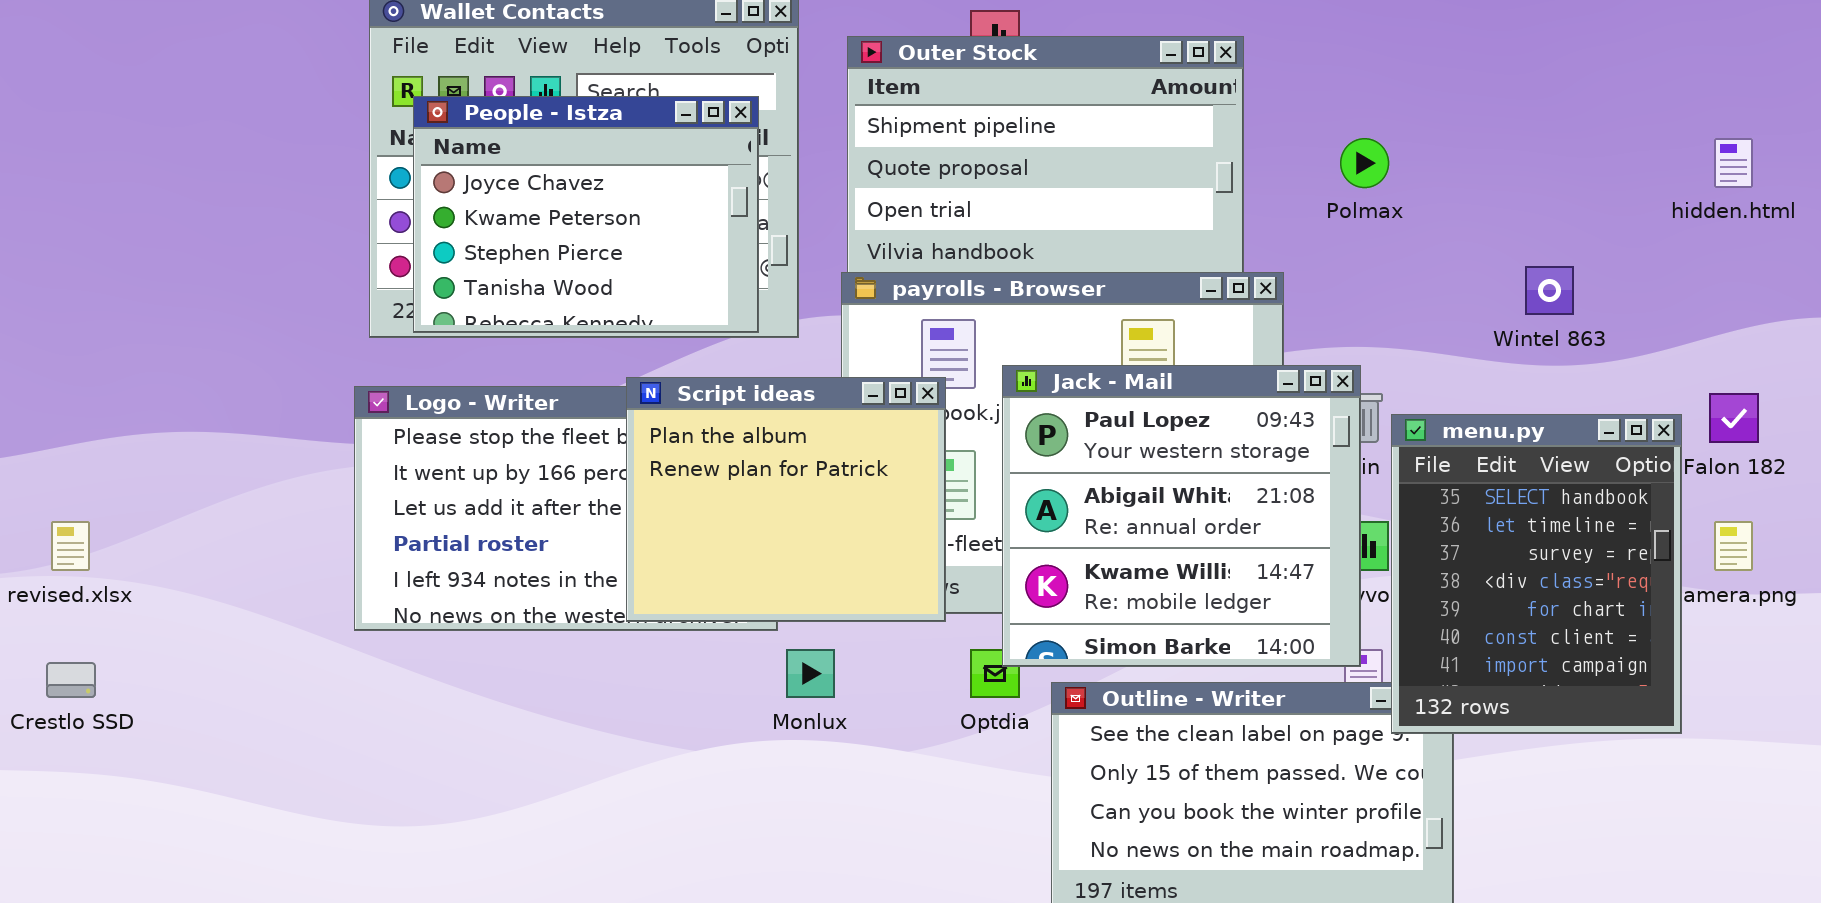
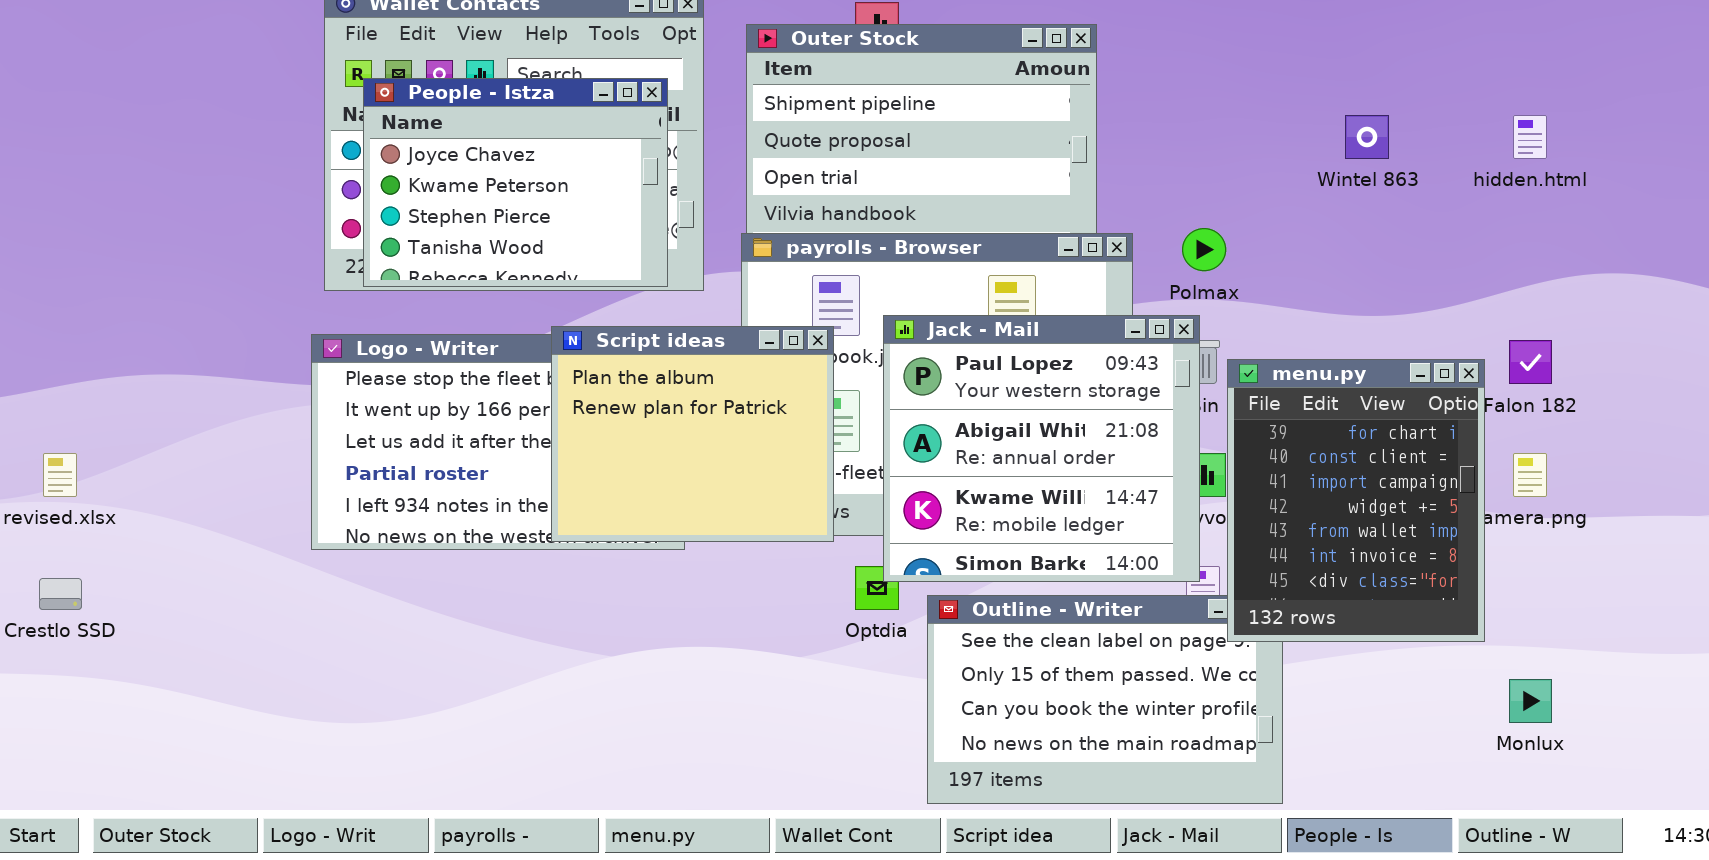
Polmax: [1340,138,1389,188] -> [1182,228,1226,271], moved
Wintel 863: [1525,266,1574,315] -> [1345,115,1389,159], moved
menu.py: [1391,414,1682,734] -> [1227,359,1485,642], scrolled down 4 rows
Monlux: [786,649,835,698] -> [1509,679,1552,723], moved

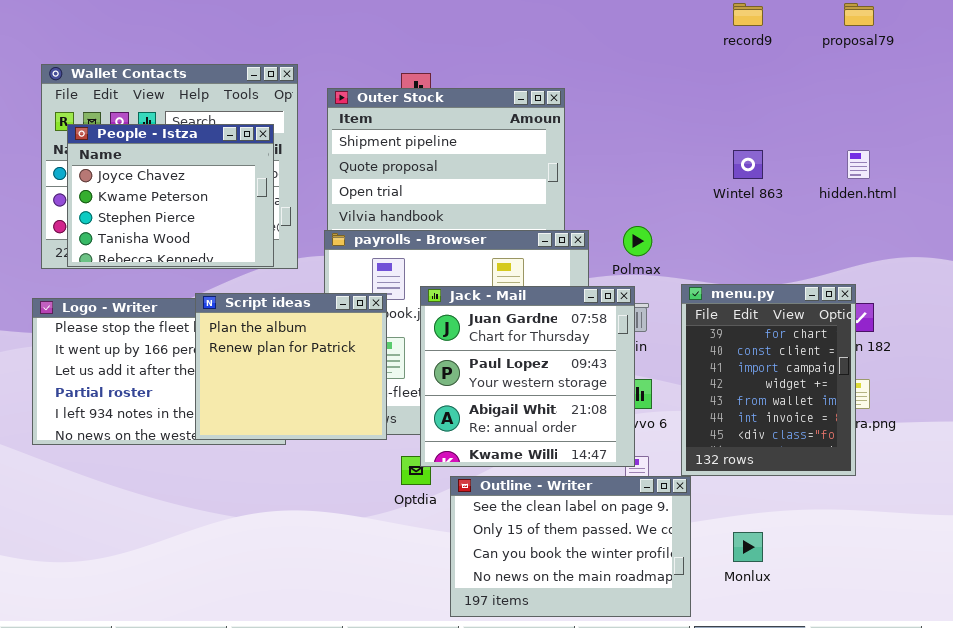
Jack - Mail: [883,315,1200,582] -> [420,286,635,467], scrolled up 1 row
menu.py: [1227,359,1485,642] -> [681,284,856,476], moved
Monlux: [1509,679,1552,723] -> [733,532,763,562], moved

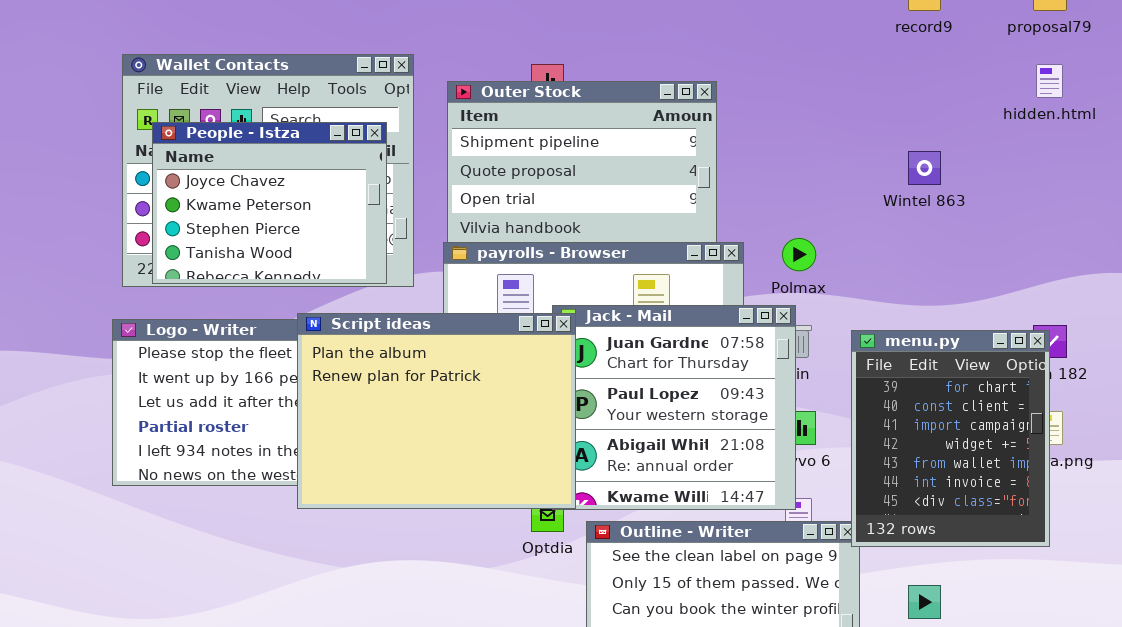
hidden.html: [847,150,870,179] -> [1036,64,1063,98], moved
menu.py: [681,284,856,476] -> [851,330,1050,547], moved
Script ideas: [195,293,387,440] -> [297,313,576,509], resized

